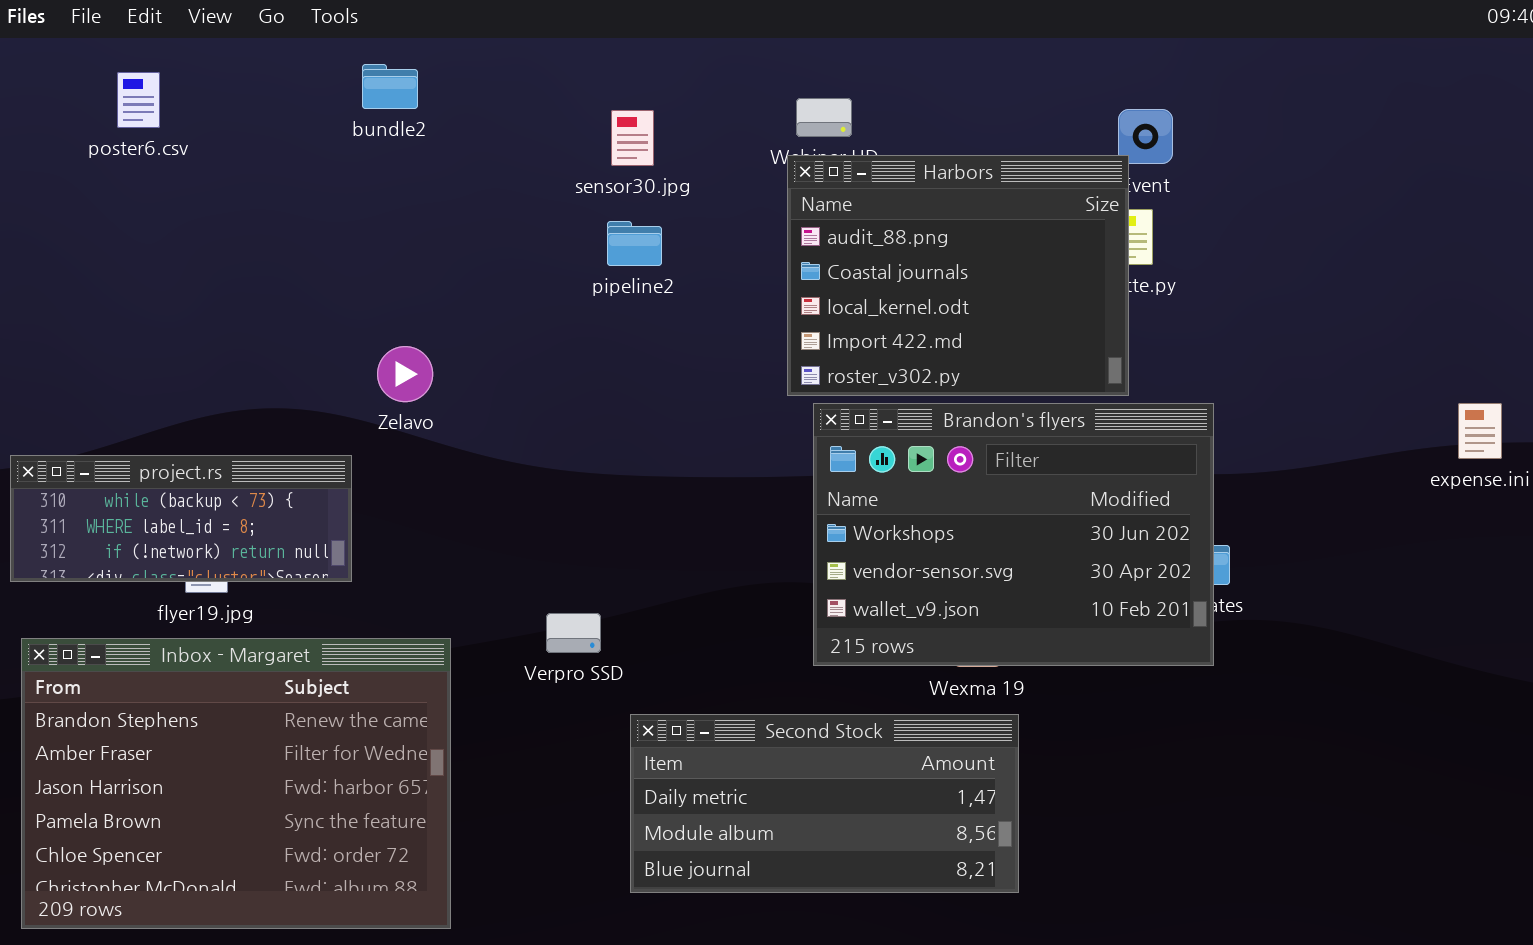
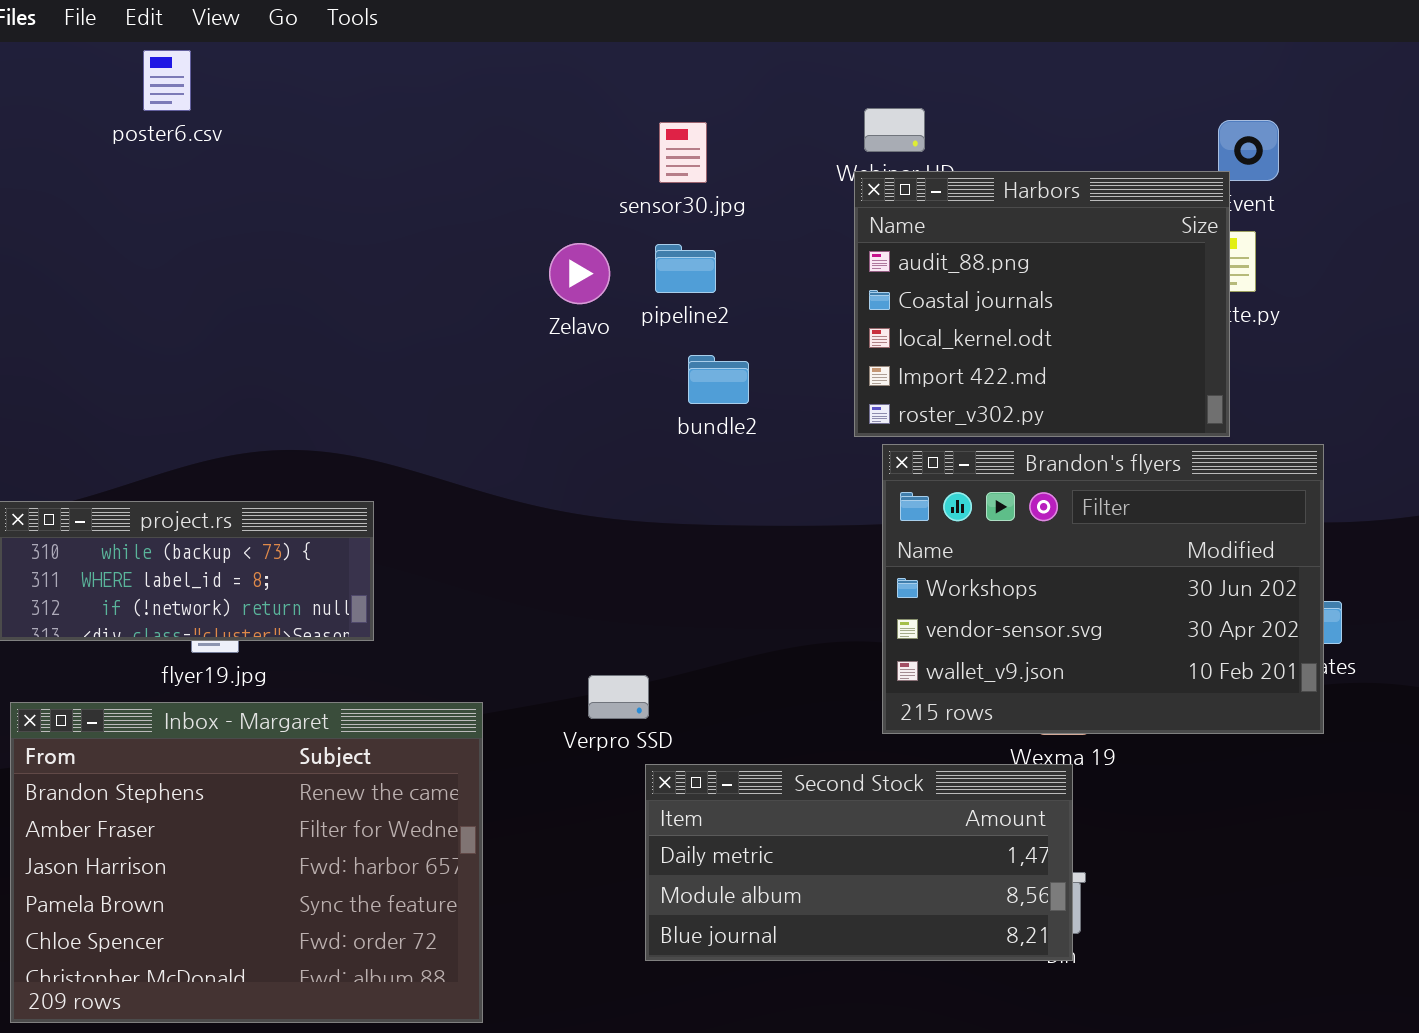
bundle2: [362,64,418,109] -> [688,355,749,404], moved
poster6.csv: [117,72,160,128] -> [143,50,191,111], moved
Zelavo: [377,346,433,402] -> [549,243,610,304], moved
Second Stock: [630,714,1019,893] -> [645,764,1073,961], moved

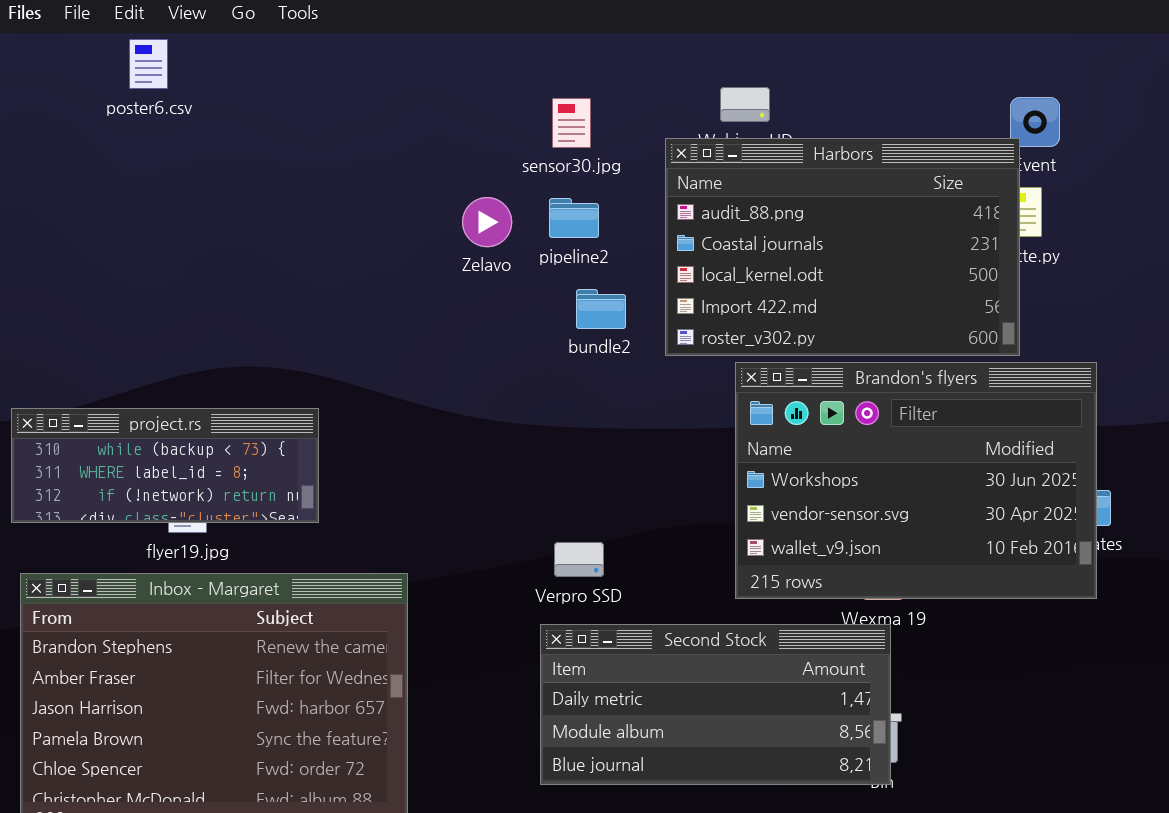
Harbors: [854,171,1230,437] -> [665,138,1020,356], resized
Verpro SSD: [588,675,649,719] -> [554,542,604,577], moved

